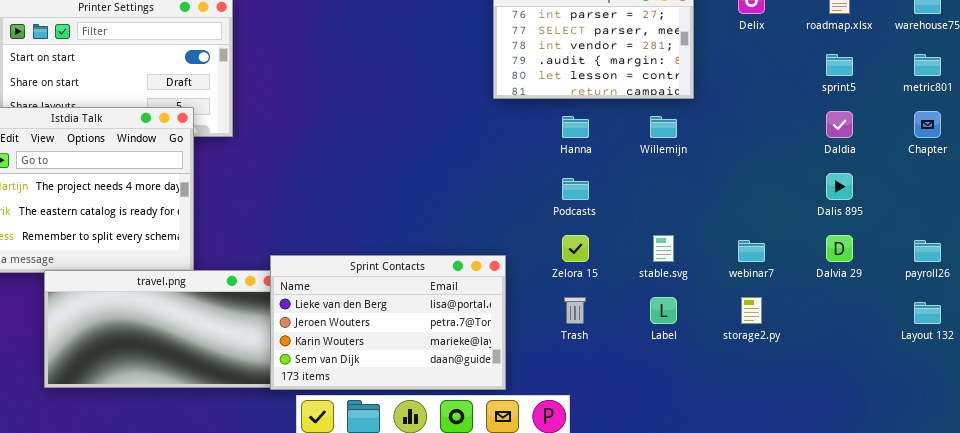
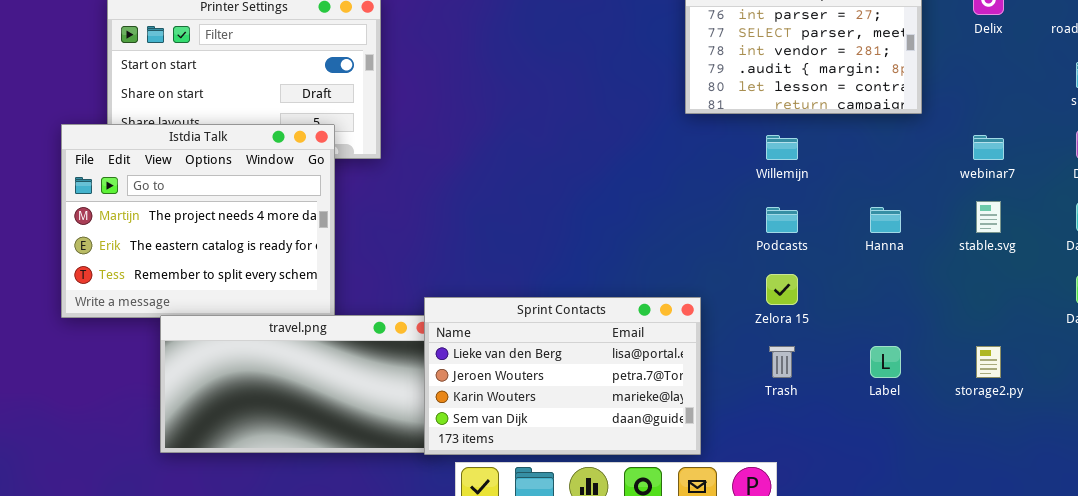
Hanna: [562,116,589,138] -> [870,207,901,233], moved
Willemijn: [650,116,677,138] -> [766,135,798,160], moved
stable.svg: [653,235,674,262] -> [976,201,1001,233], moved
webinar7: [738,240,765,262] -> [973,135,1004,160], moved

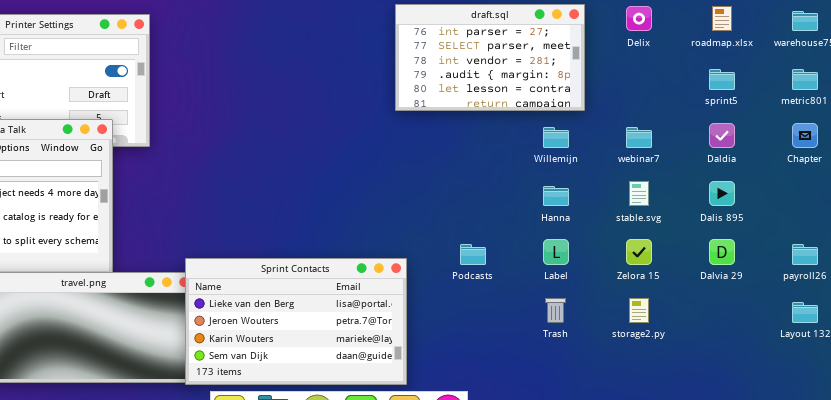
Willemijn: [766,135,798,160] -> [543,127,569,148], moved
Podcasts: [766,207,798,233] -> [460,244,486,265], moved
Zelora 15: [766,274,798,305] -> [626,239,652,265], moved
Trash: [769,346,795,378] -> [545,298,566,323], moved
Label: [870,346,901,378] -> [543,239,569,265], moved

